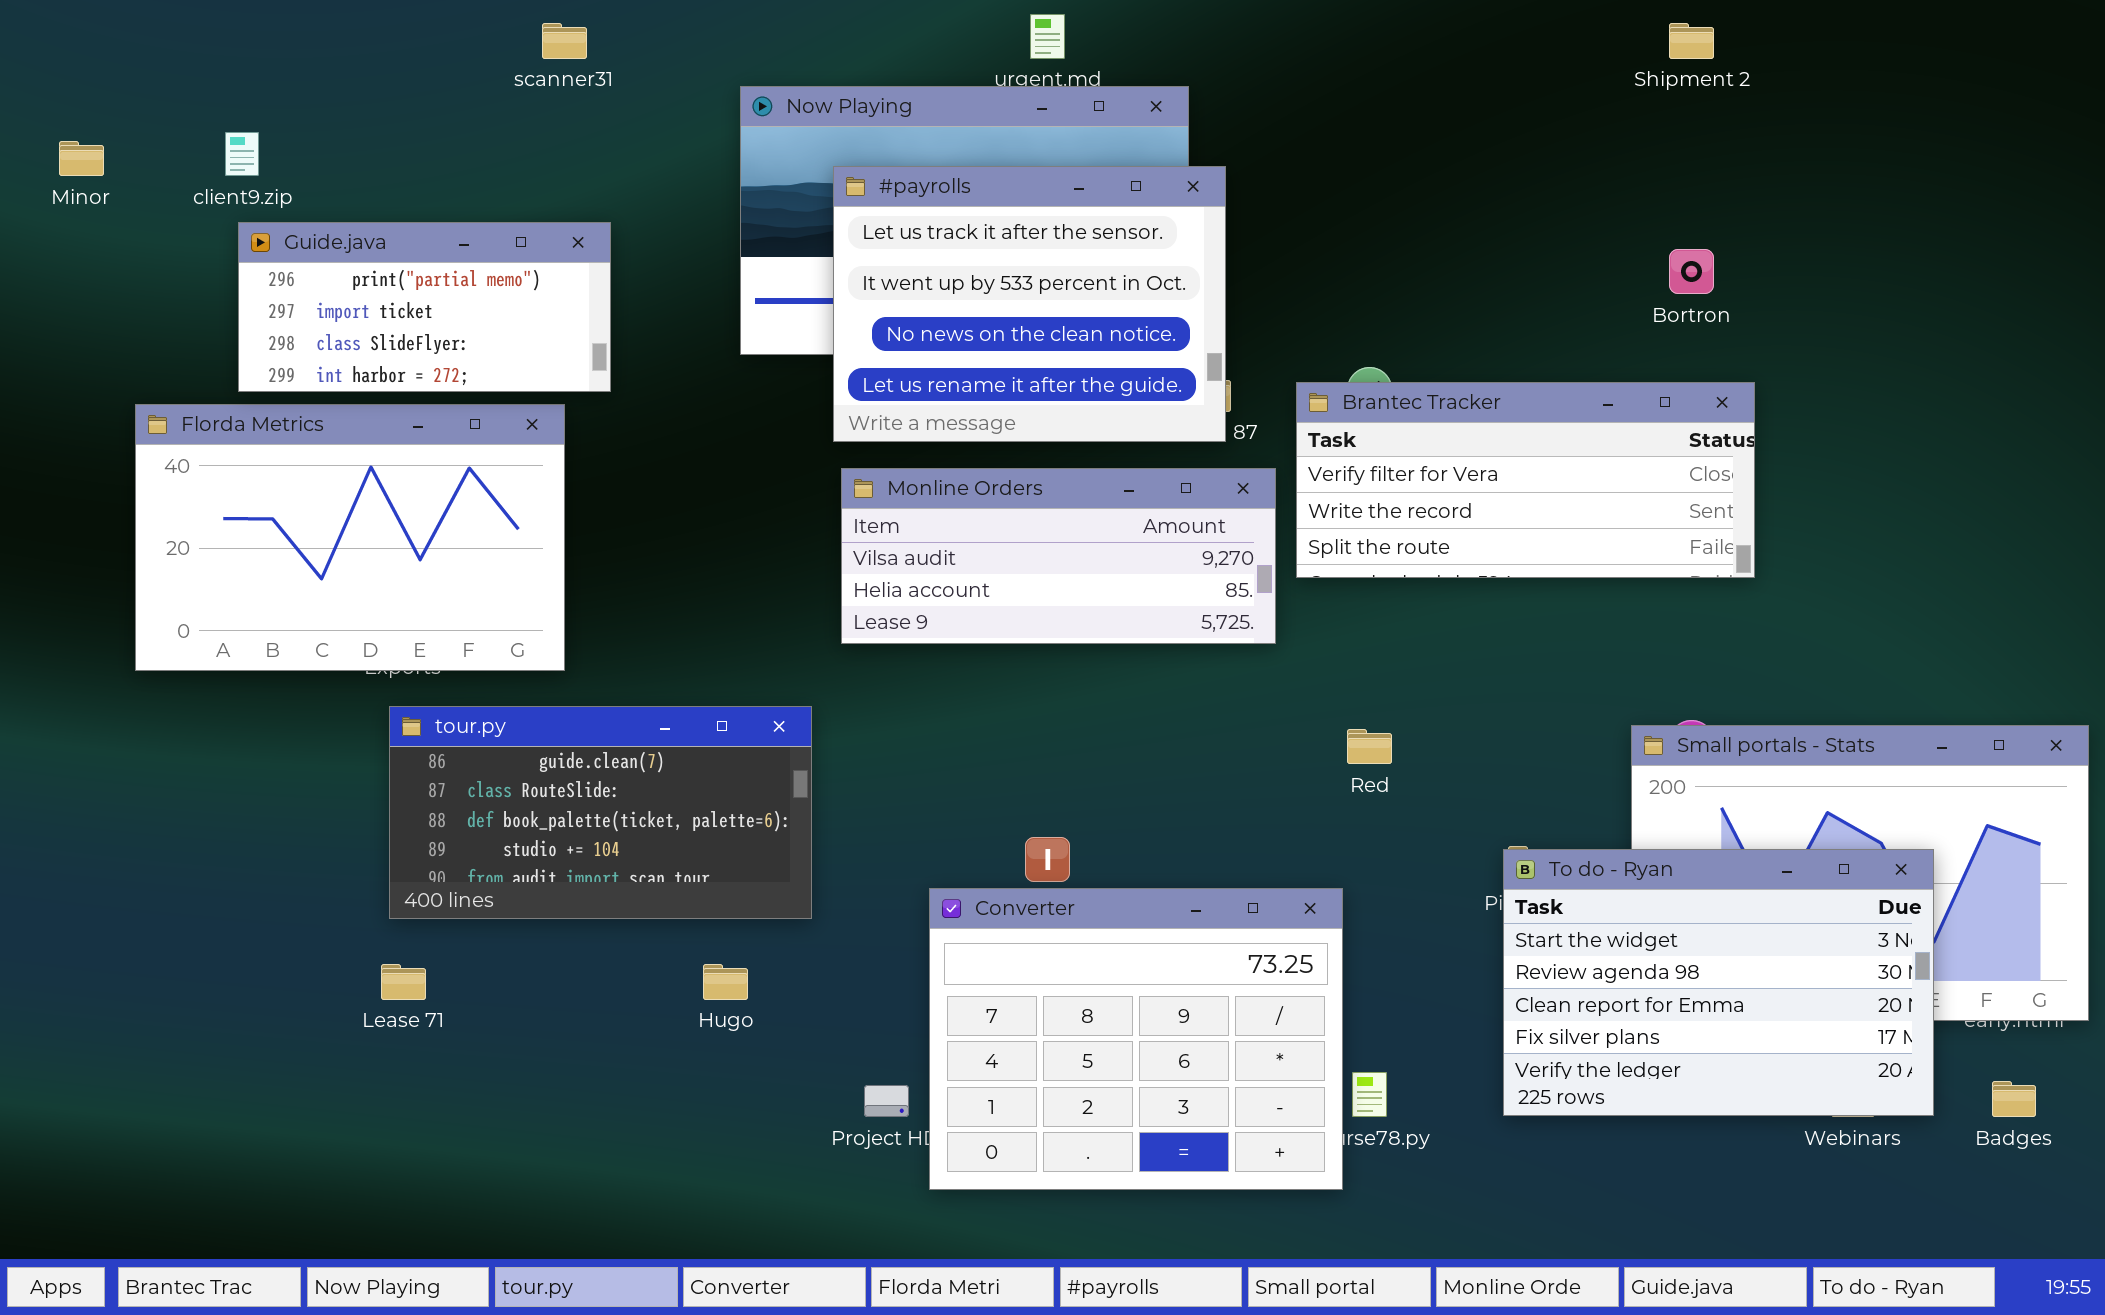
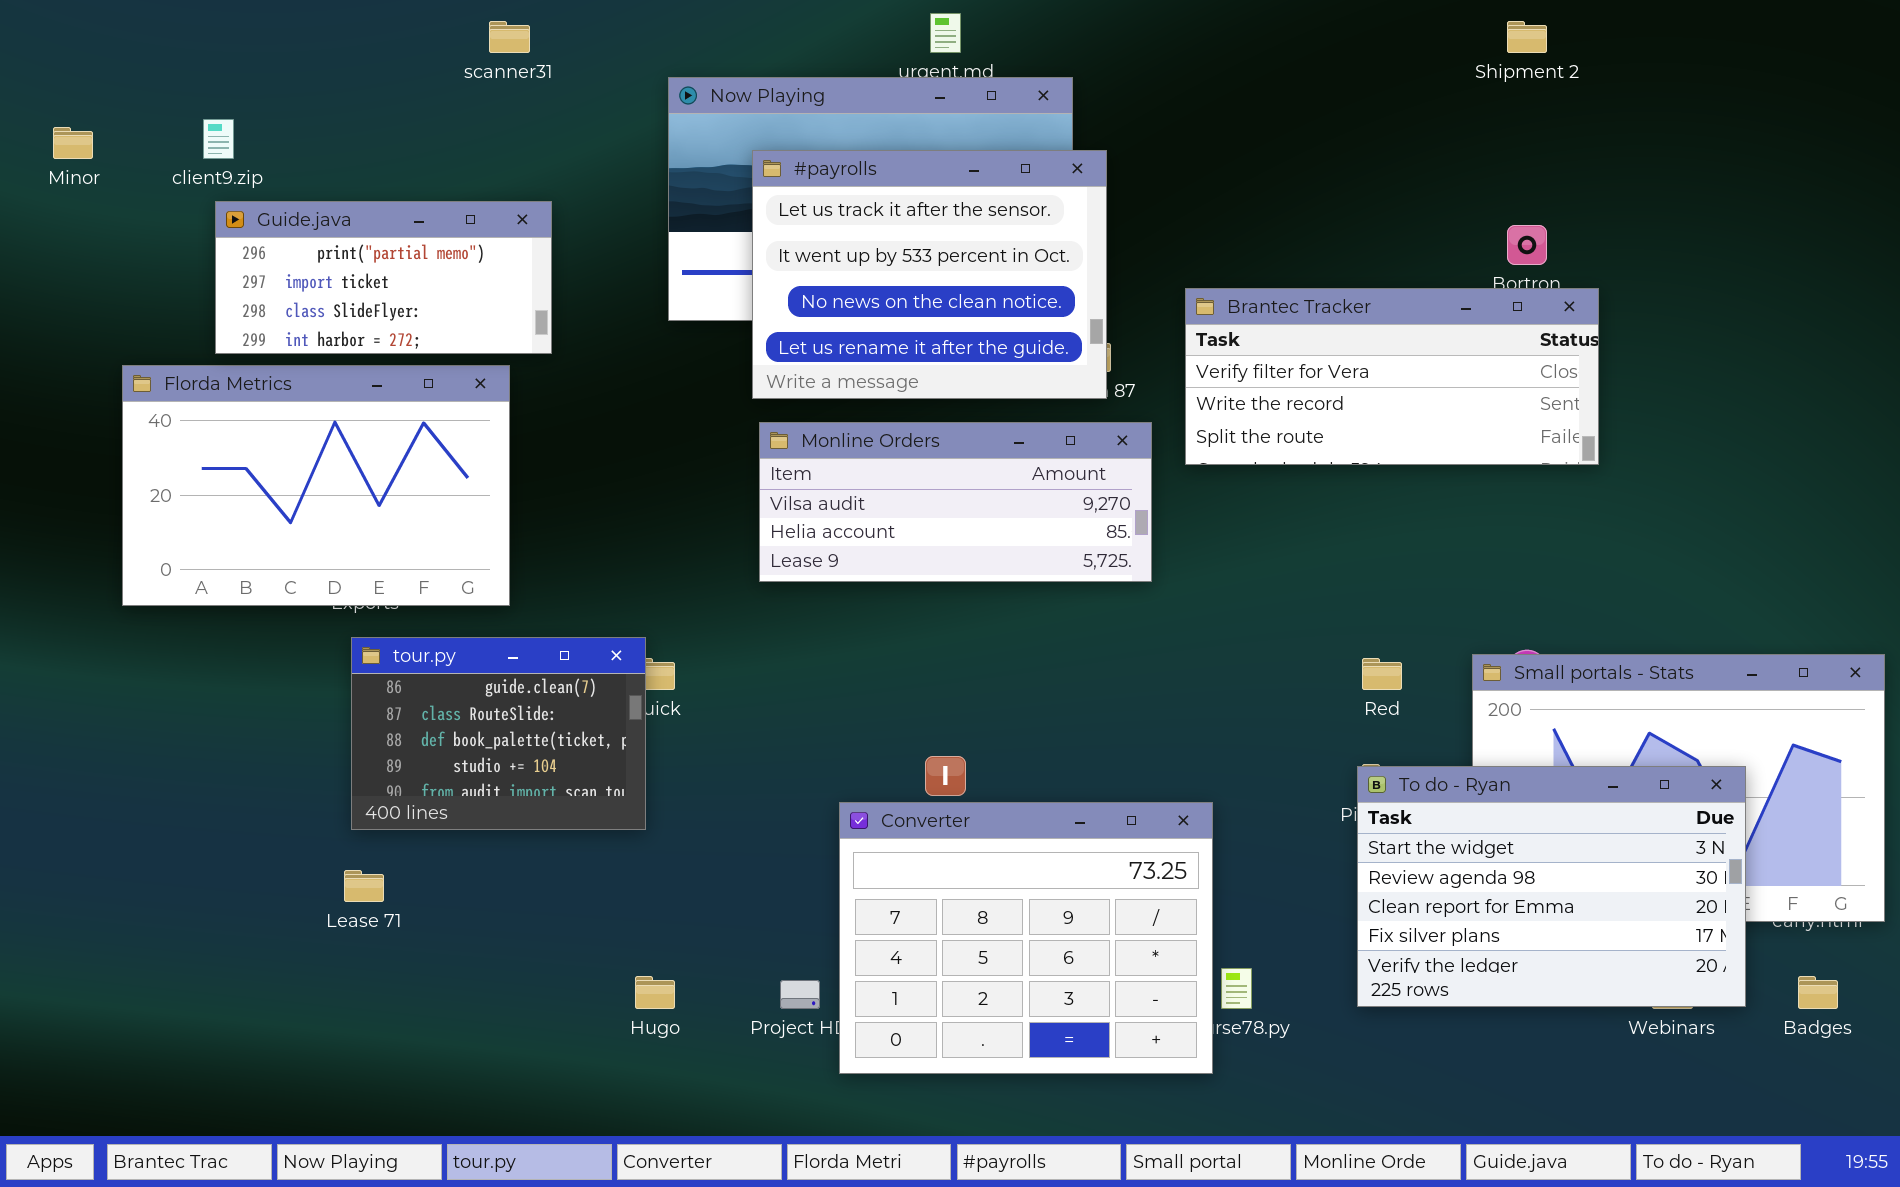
Brantec Tracker: [1296,382,1755,578] -> [1185,288,1599,465], moved
tour.py: [389,706,812,919] -> [351,637,646,830], resized
Red: [1347,729,1392,764] -> [1362,658,1402,690], moved
Hugo: [703,964,748,1000] -> [635,976,675,1009], moved

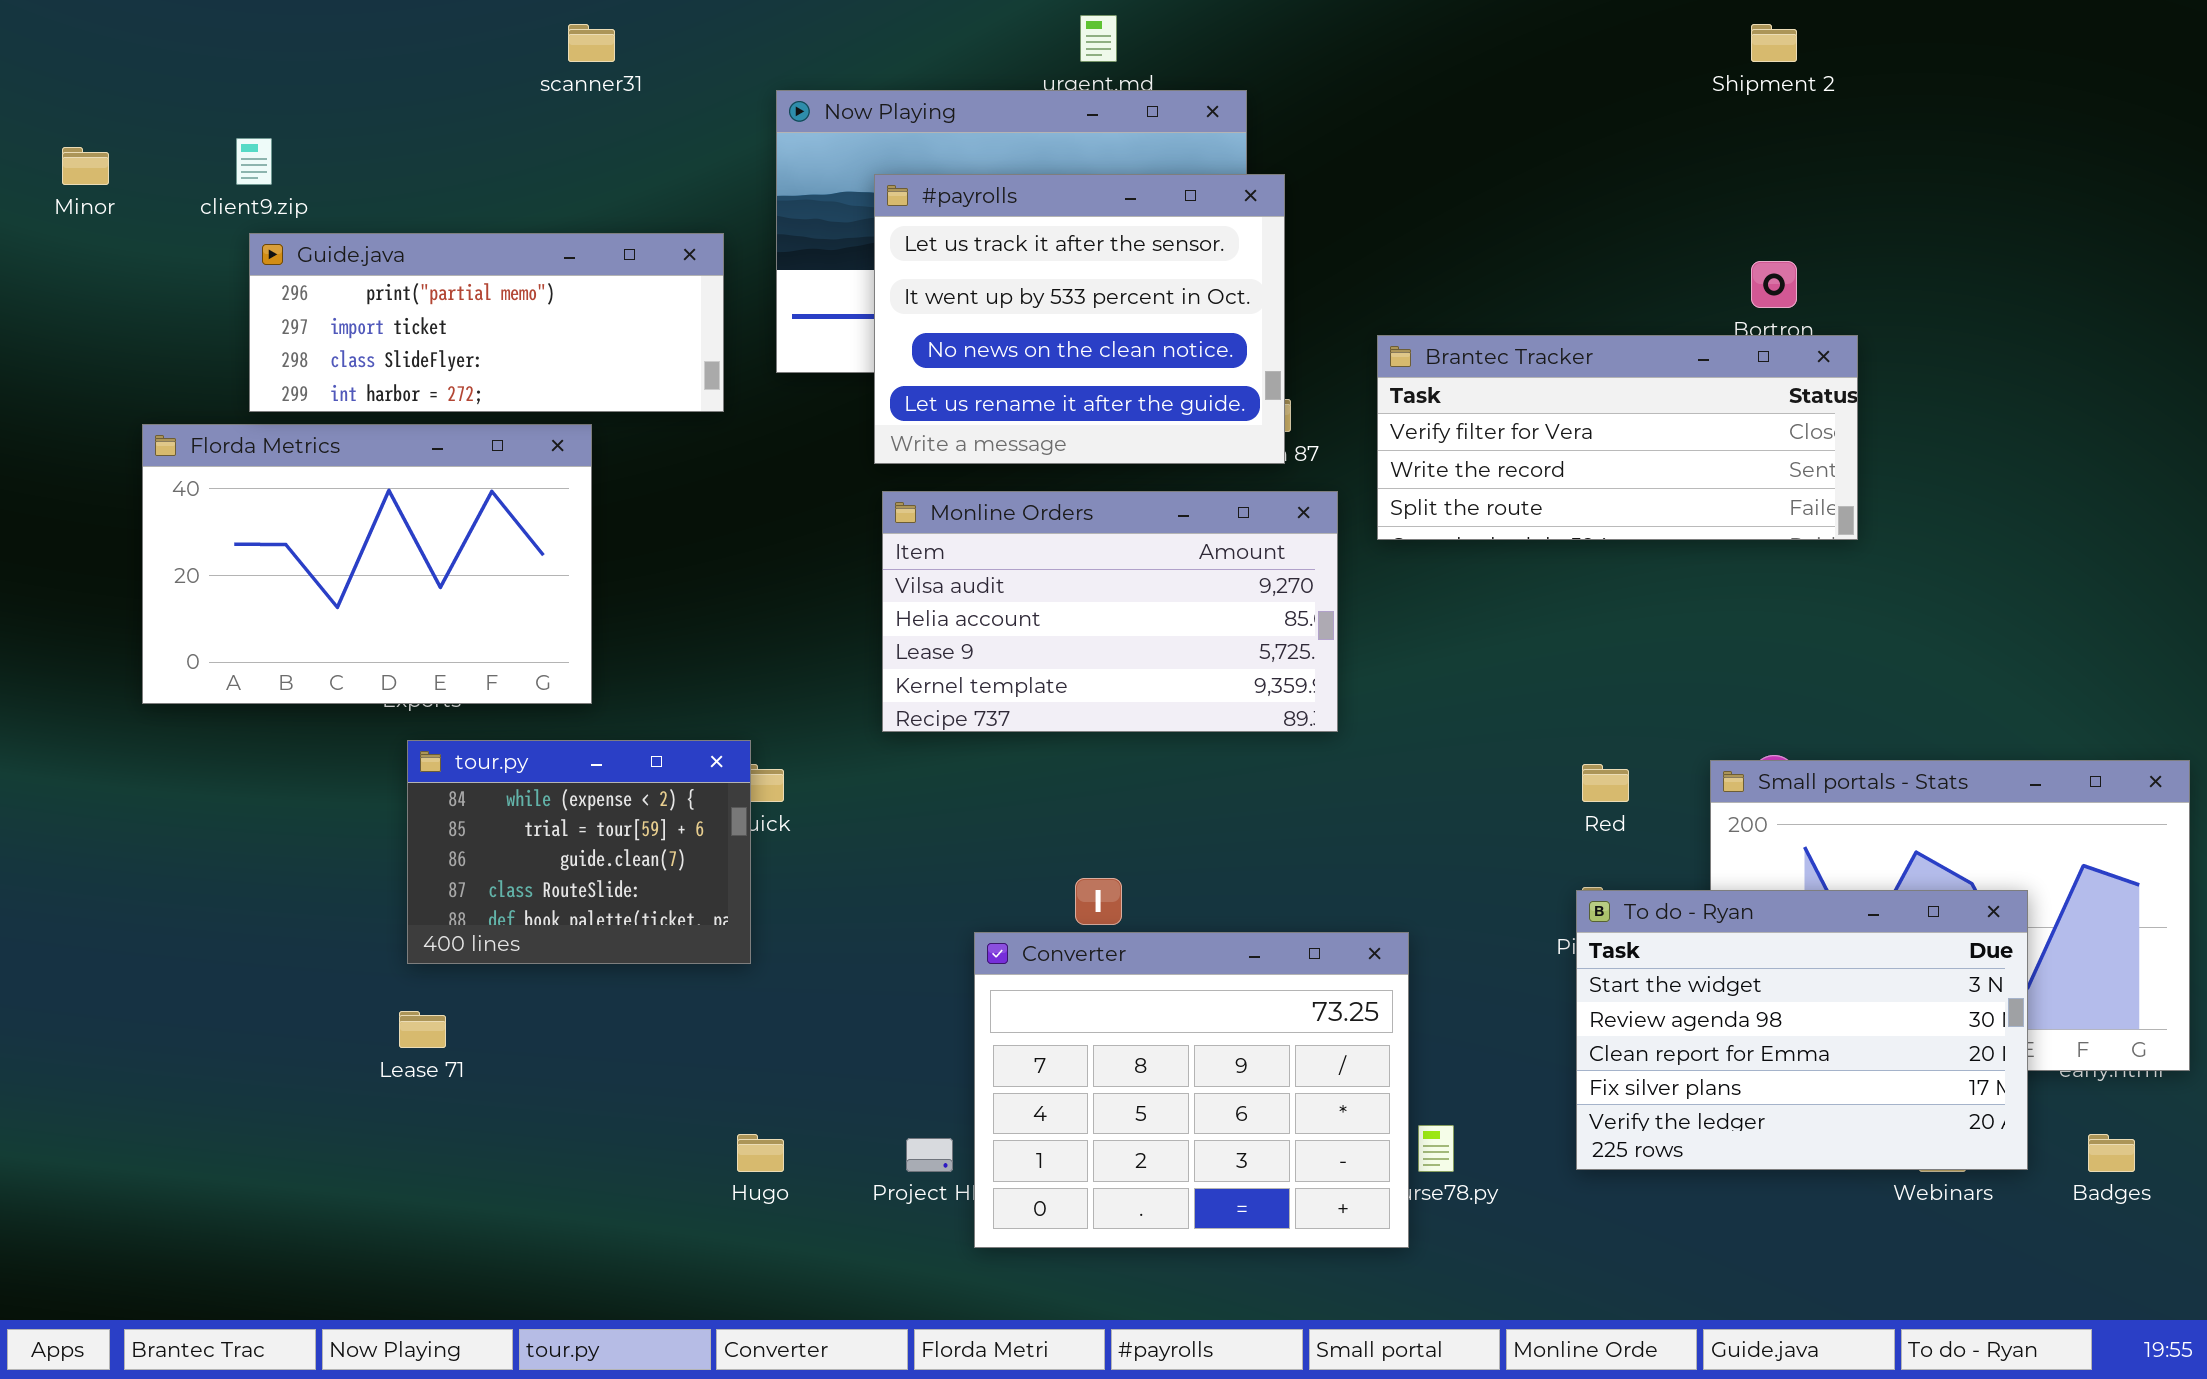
Guide.java: [215,201,552,354] -> [249,233,724,412], resized
Monline Orders: [759,422,1152,582] -> [882,491,1338,732], resized
tour.py: [351,637,646,830] -> [407,740,751,964], scrolled up 2 rows

